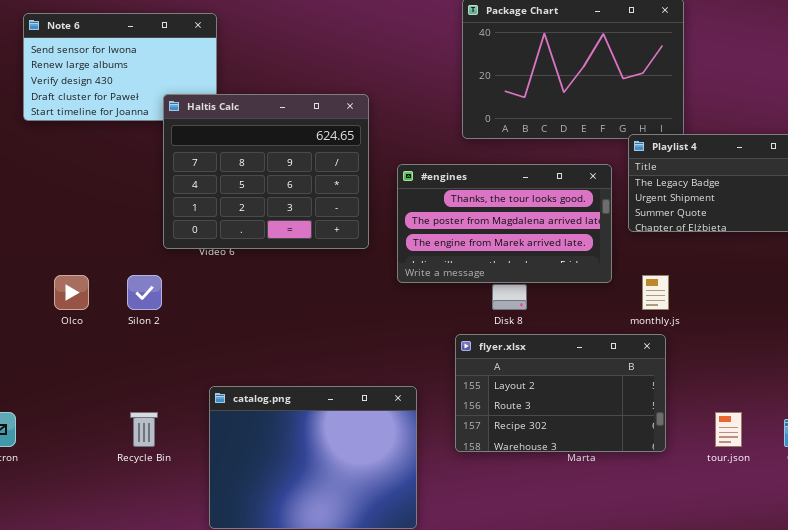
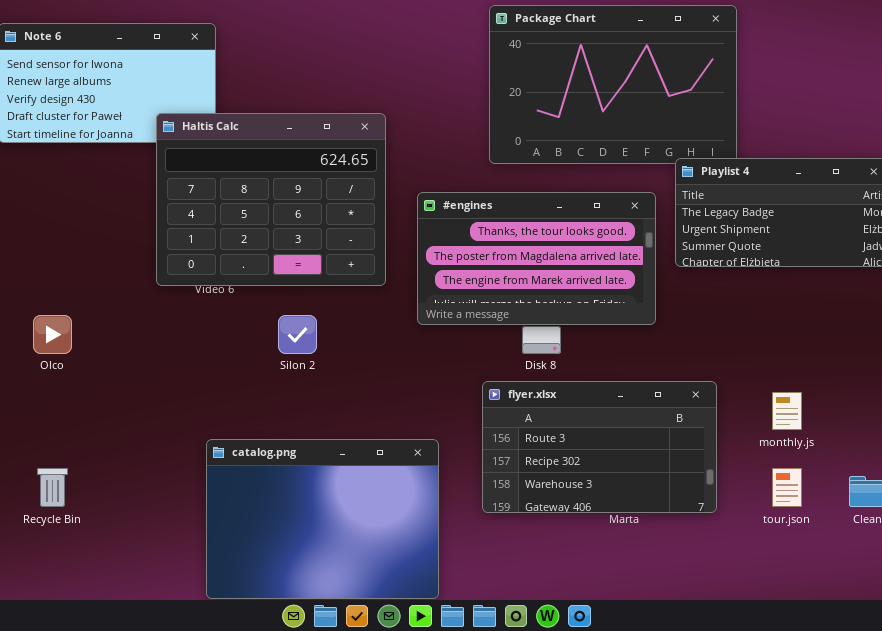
Silon 2: [127,275,162,310] -> [278,315,317,354], moved
monthly.js: [642,275,669,310] -> [772,392,802,430], moved
flyer.xlsx: [455,334,666,452] -> [482,381,717,513], scrolled down 1 row
Recycle Bin: [130,412,158,447] -> [37,468,68,507], moved

